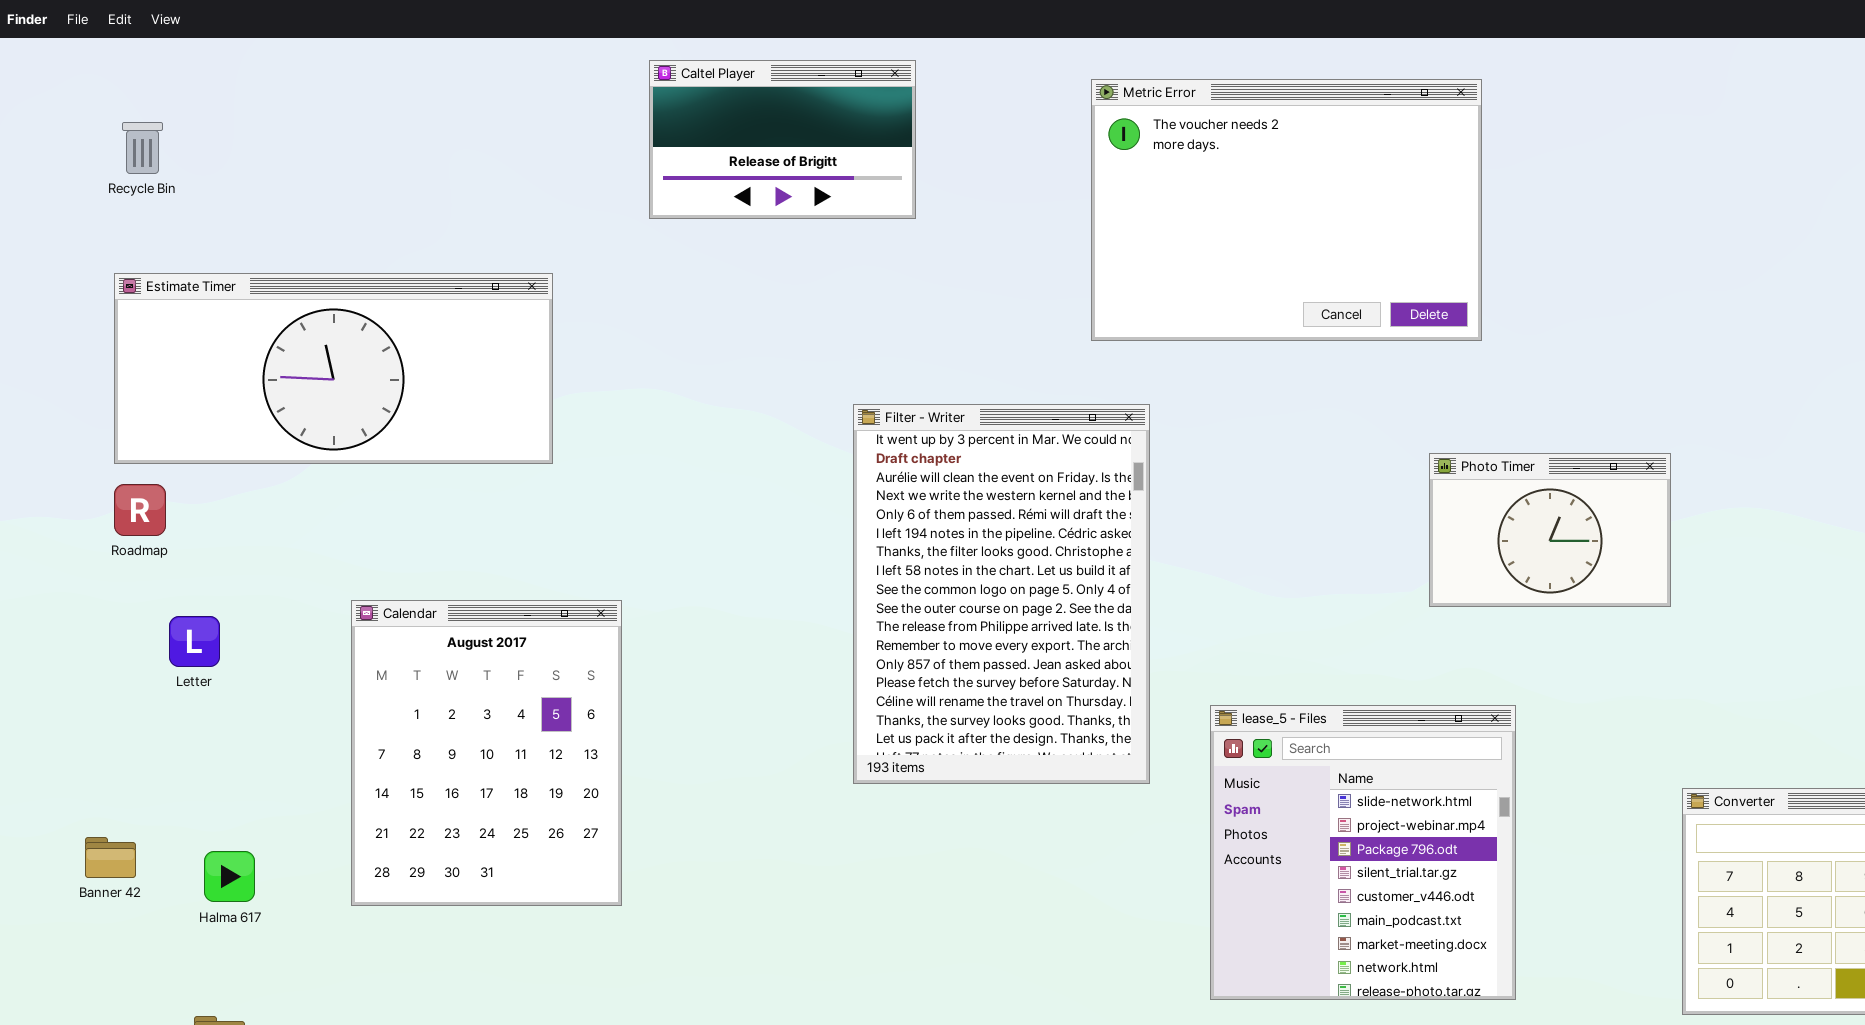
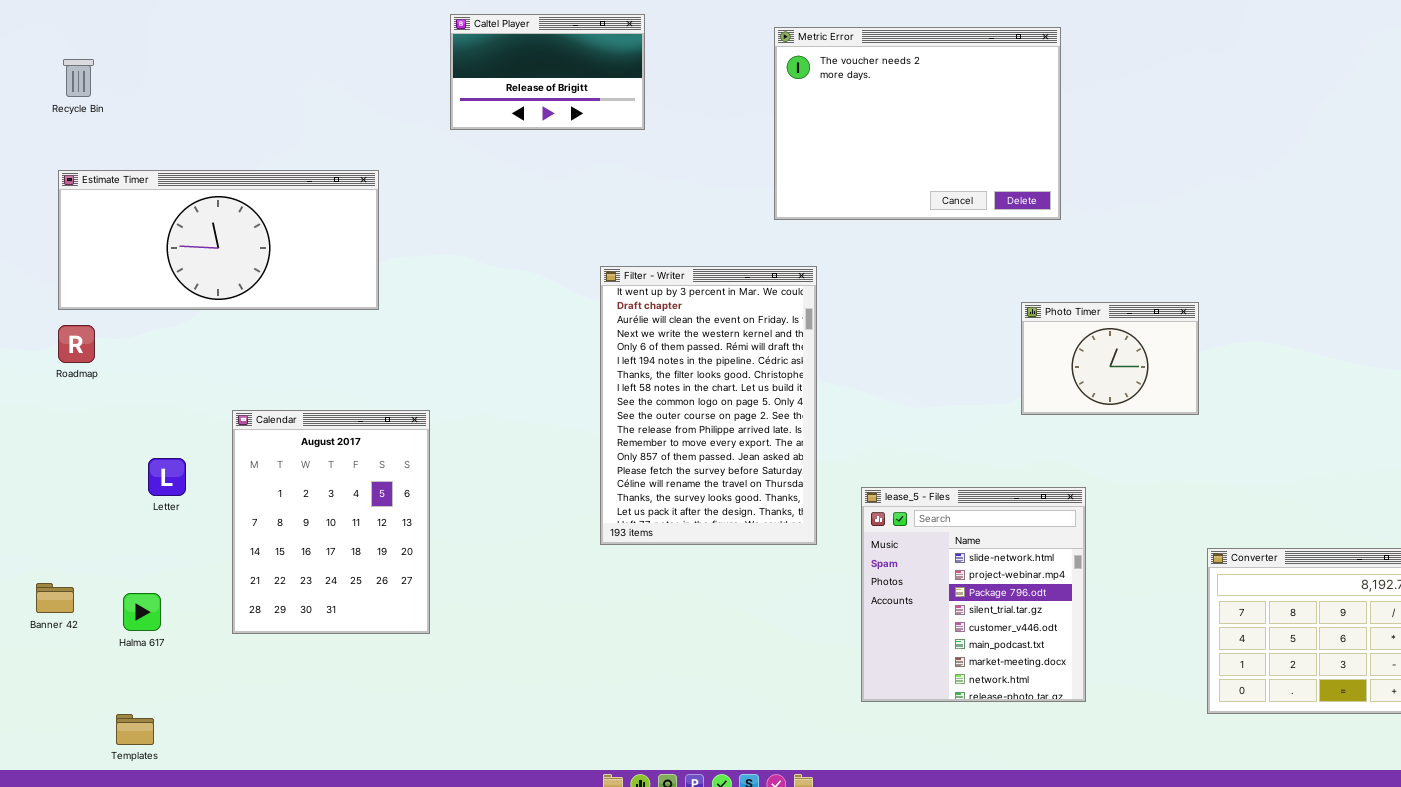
Letter: [169,616,220,667] -> [148,458,186,496], moved

